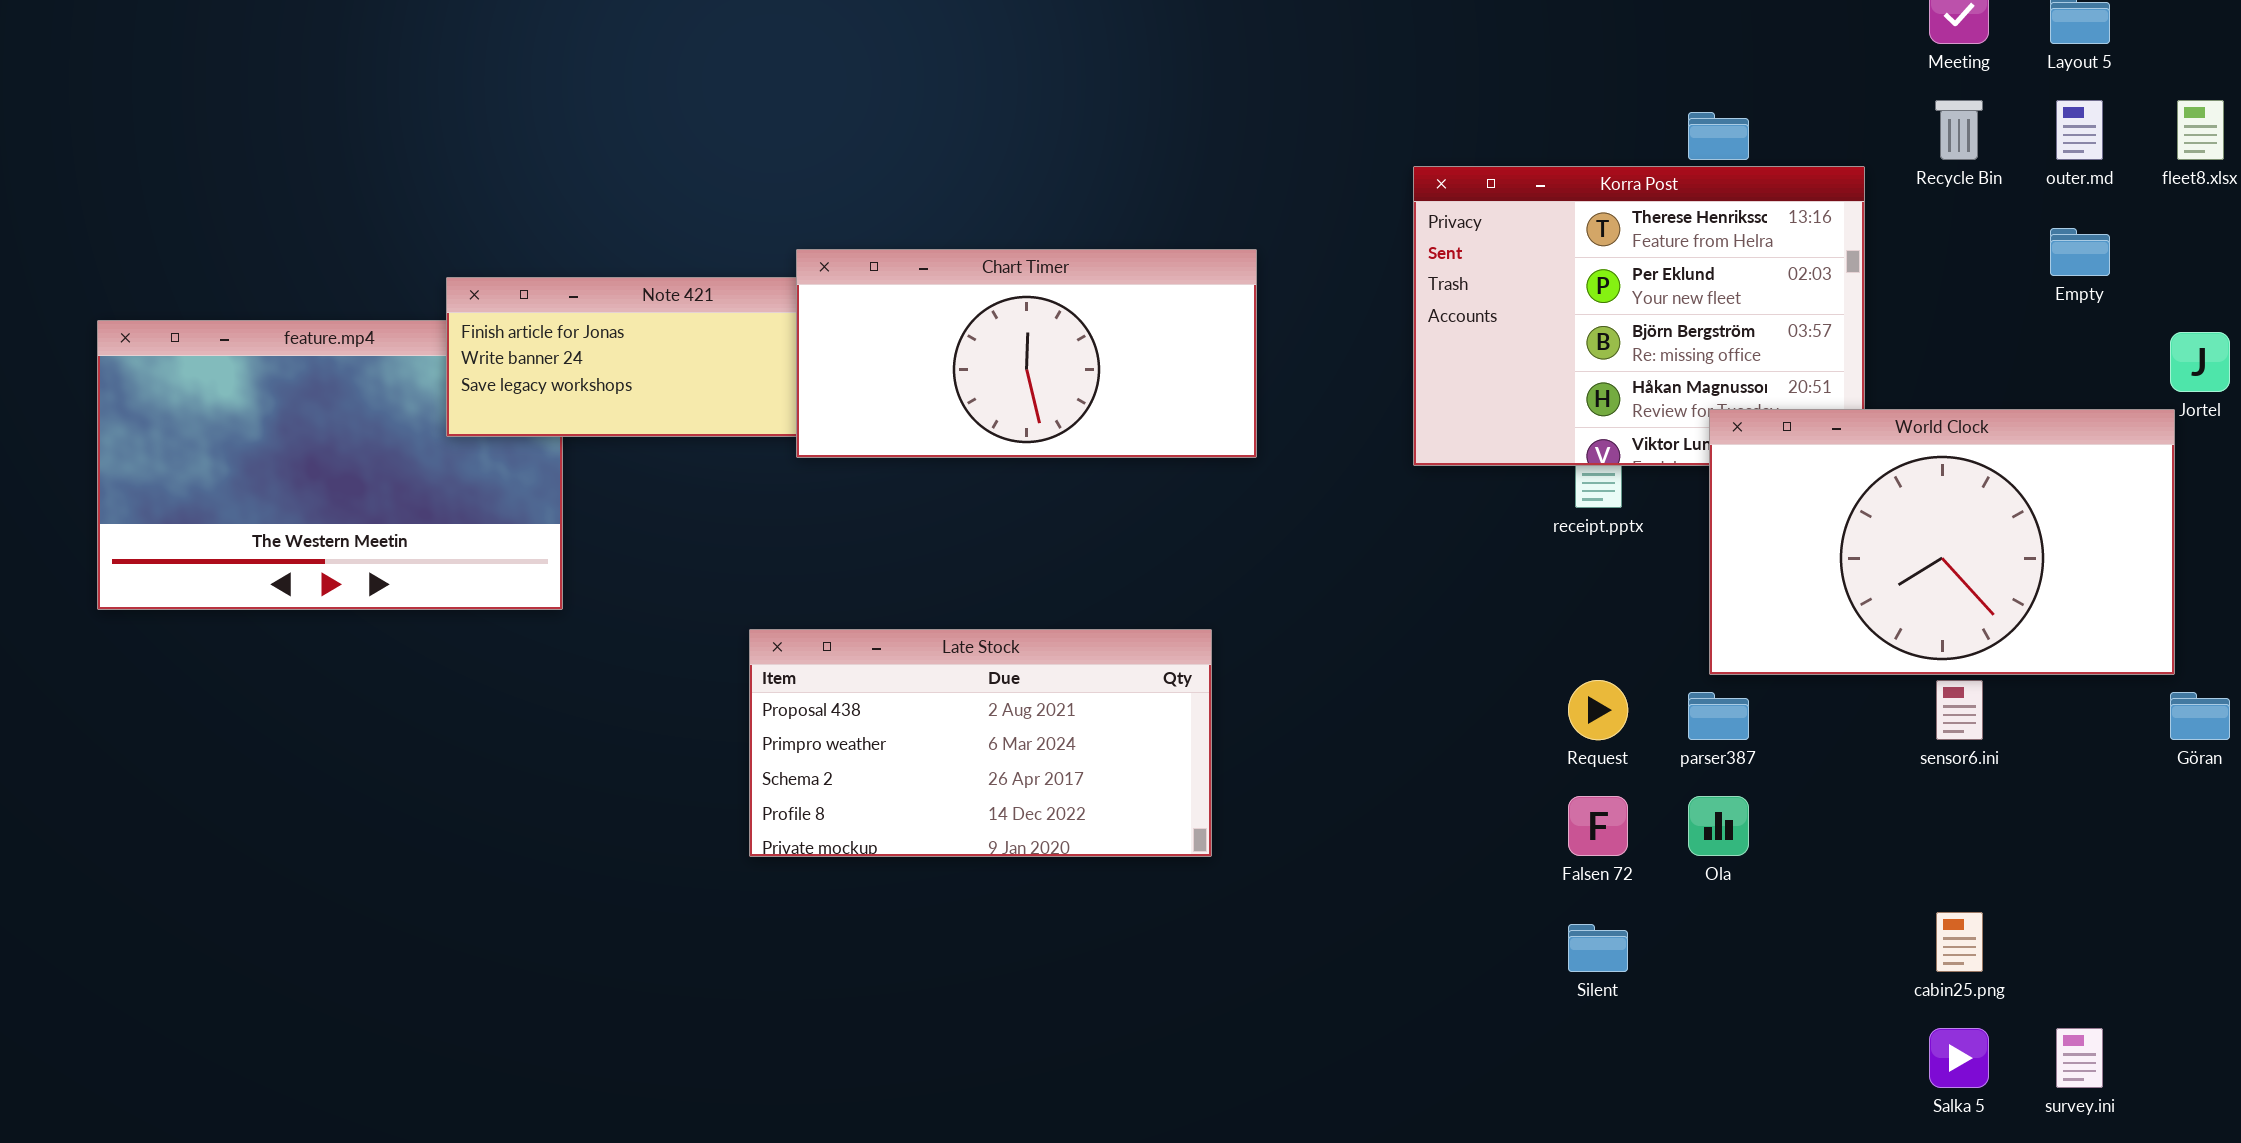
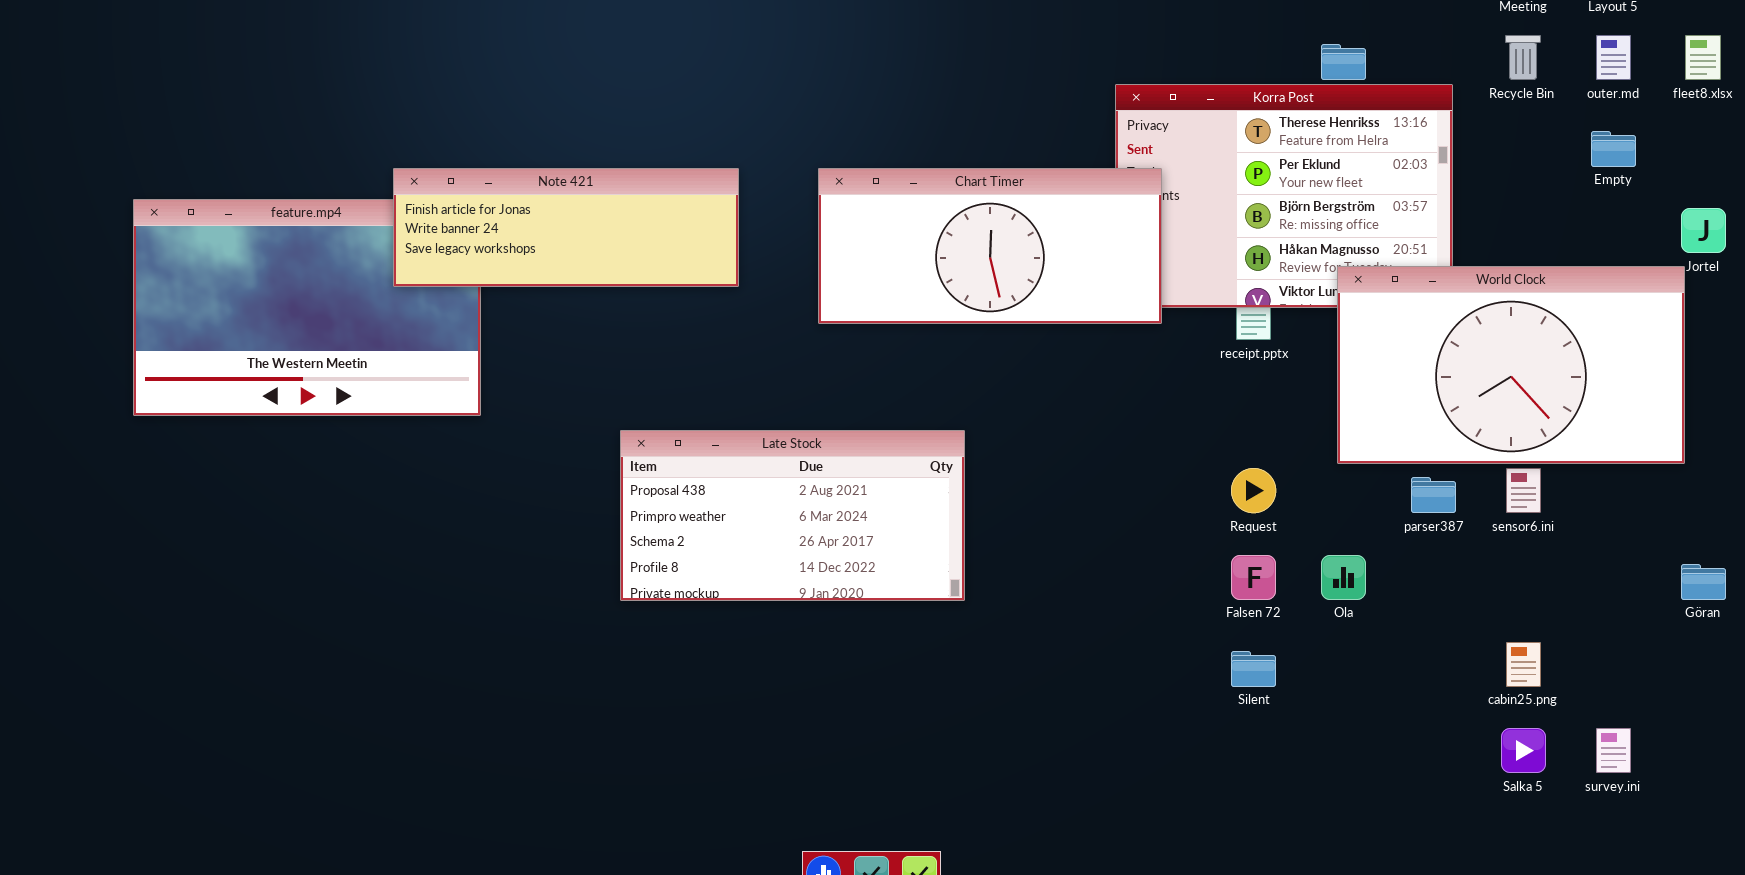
Chart Timer: [796,249,1257,458] -> [818,168,1162,324], moved
parser387: [1688,692,1749,740] -> [1411,477,1456,513], moved
Göran: [2170,692,2230,740] -> [1681,564,1726,600], moved

